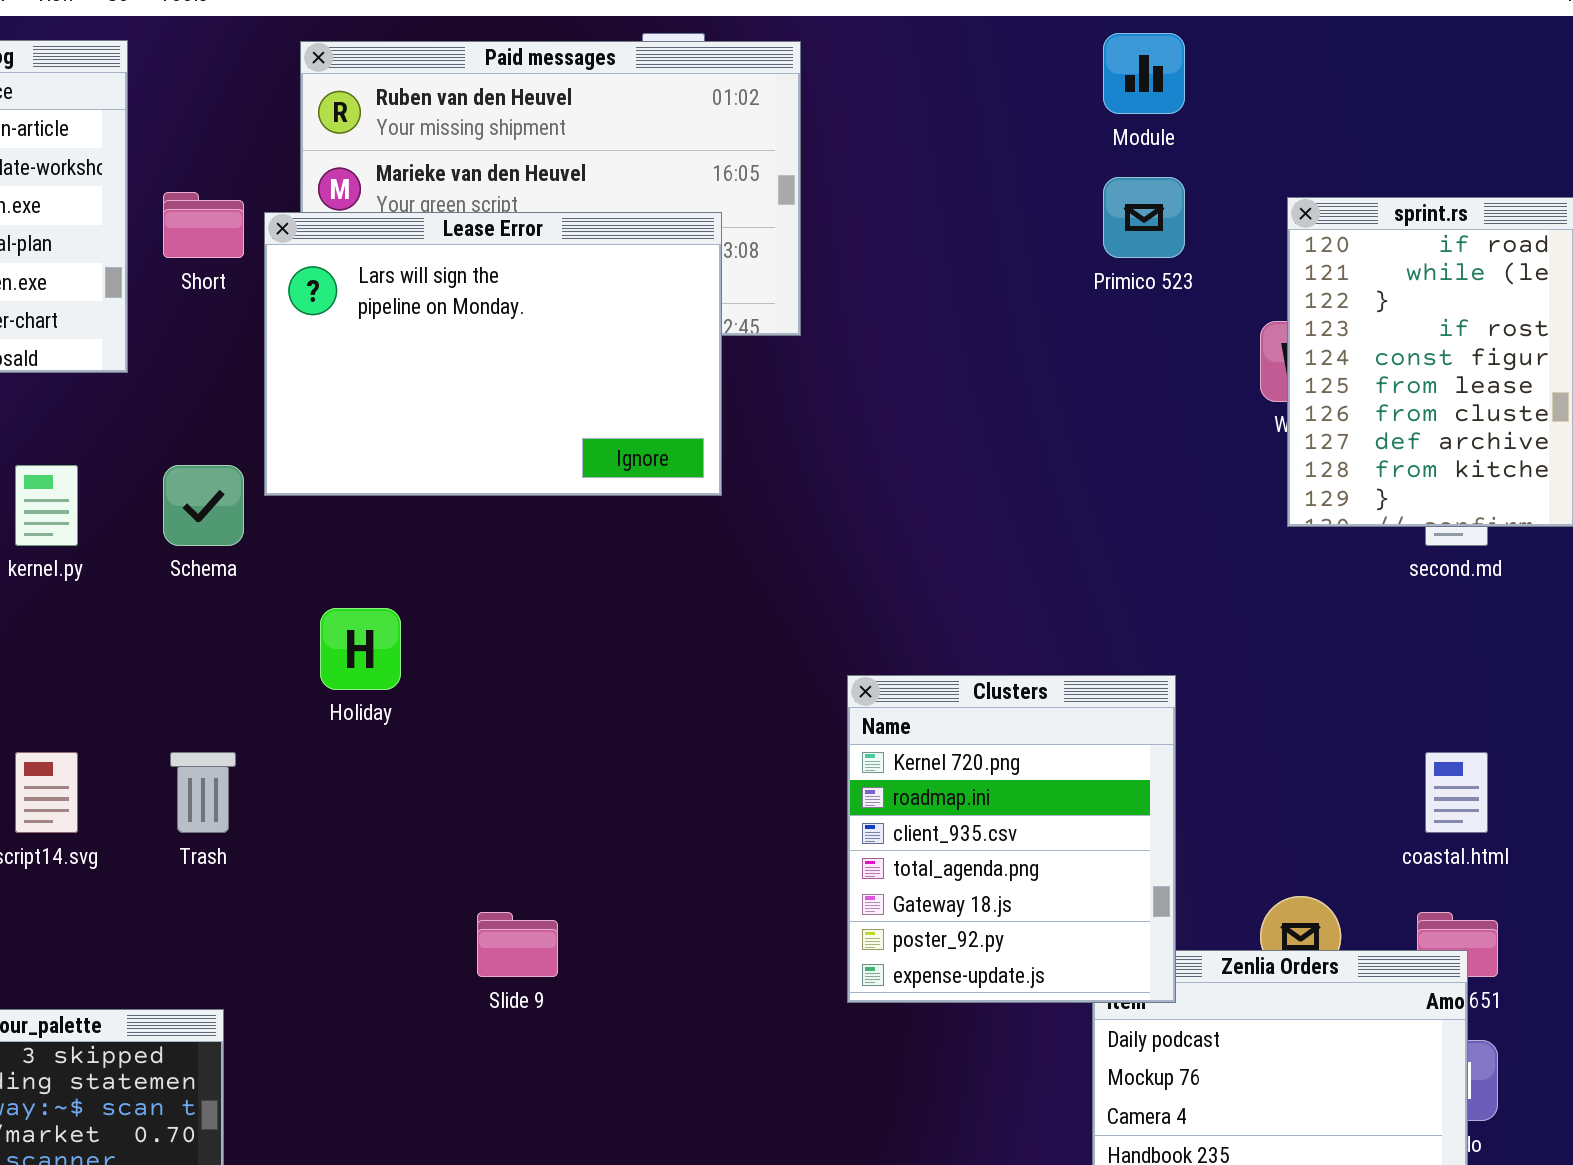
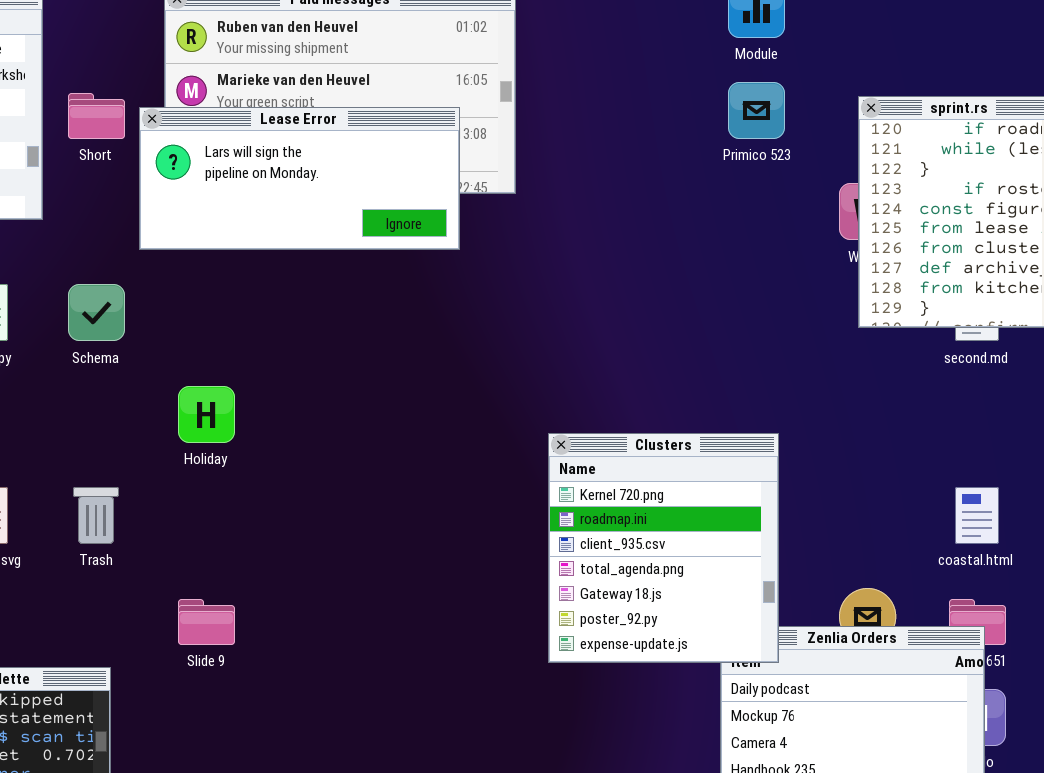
Lease Error: [264,212,722,496] -> [139,107,460,250], resized
Slide 9: [477,912,558,977] -> [178,599,235,645], moved

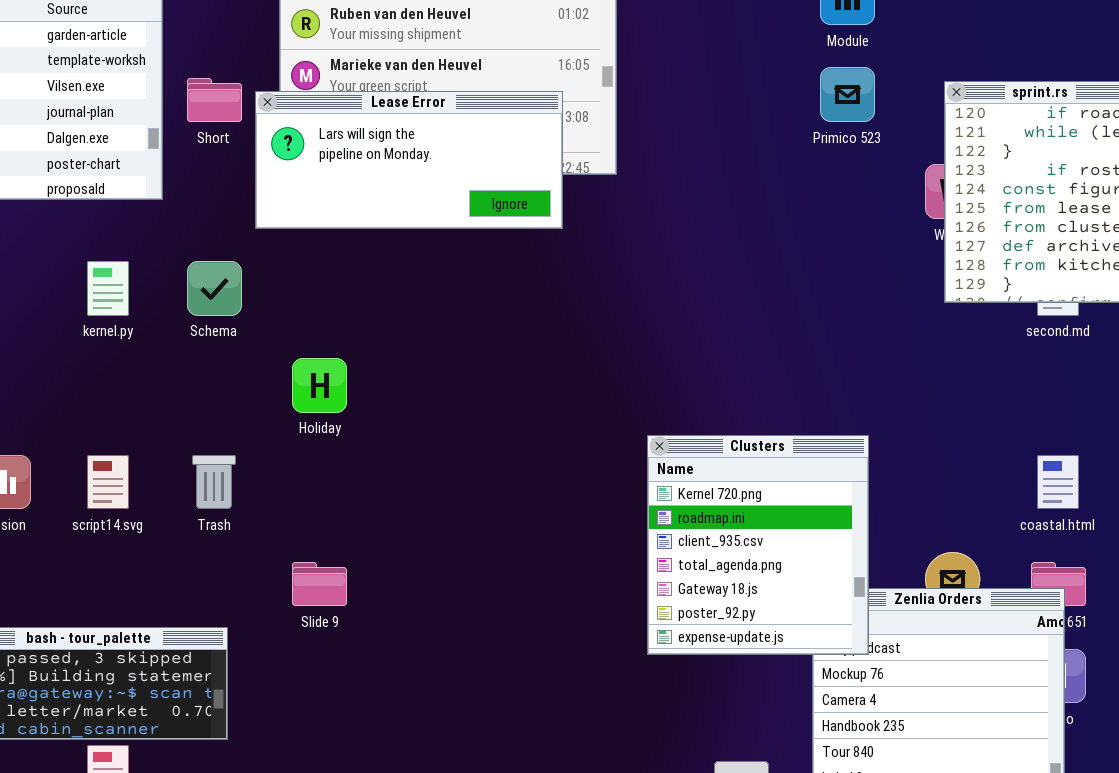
Clusters: [548,433,779,663] -> [647,435,869,655], moved

